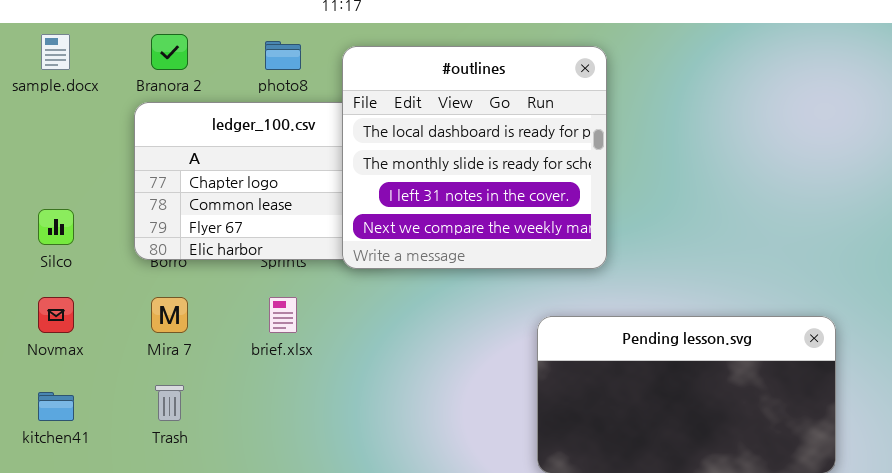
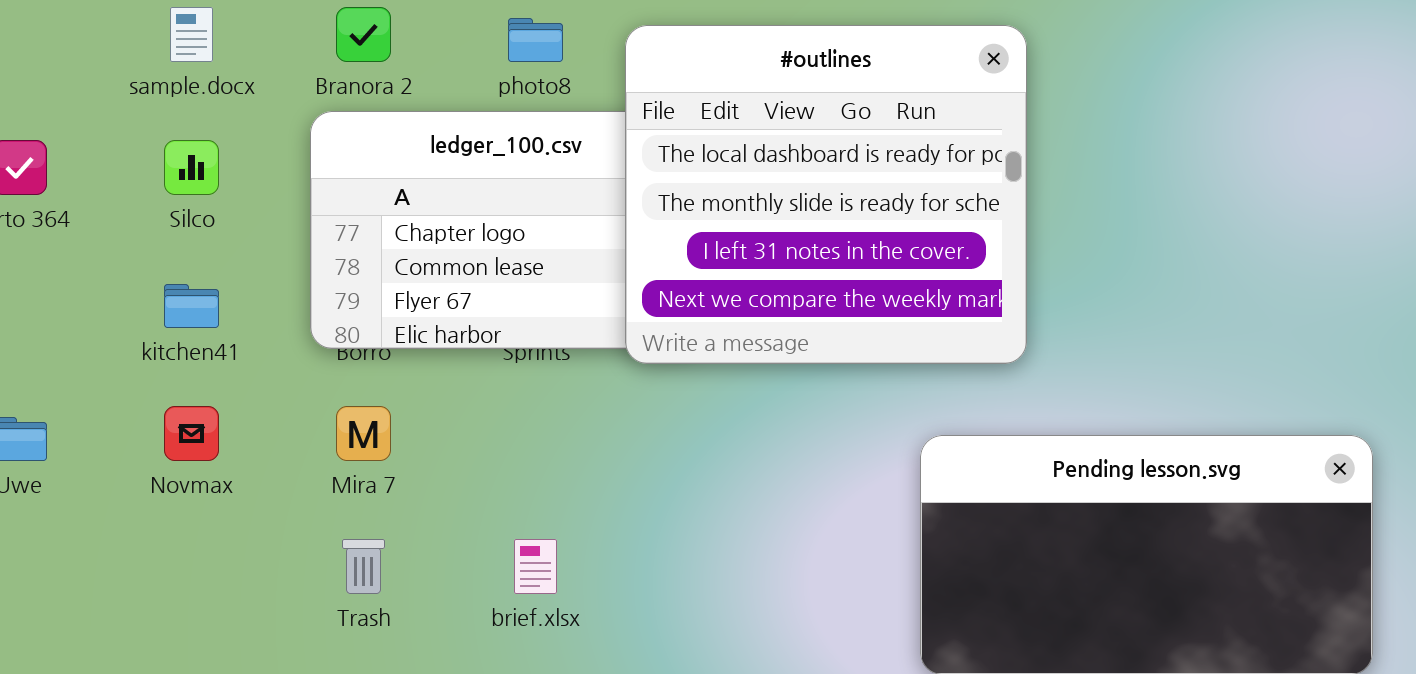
Silco: [38,209,74,245] -> [164,140,219,195], moved
brief.xlsx: [269,297,297,333] -> [514,539,557,594], moved
kitchen41: [38,392,74,421] -> [164,284,219,328], moved

